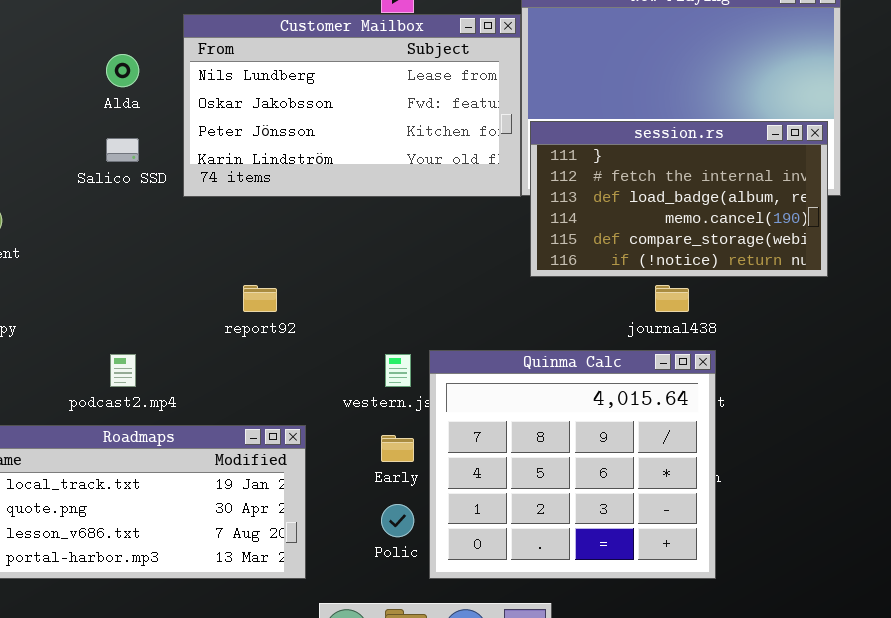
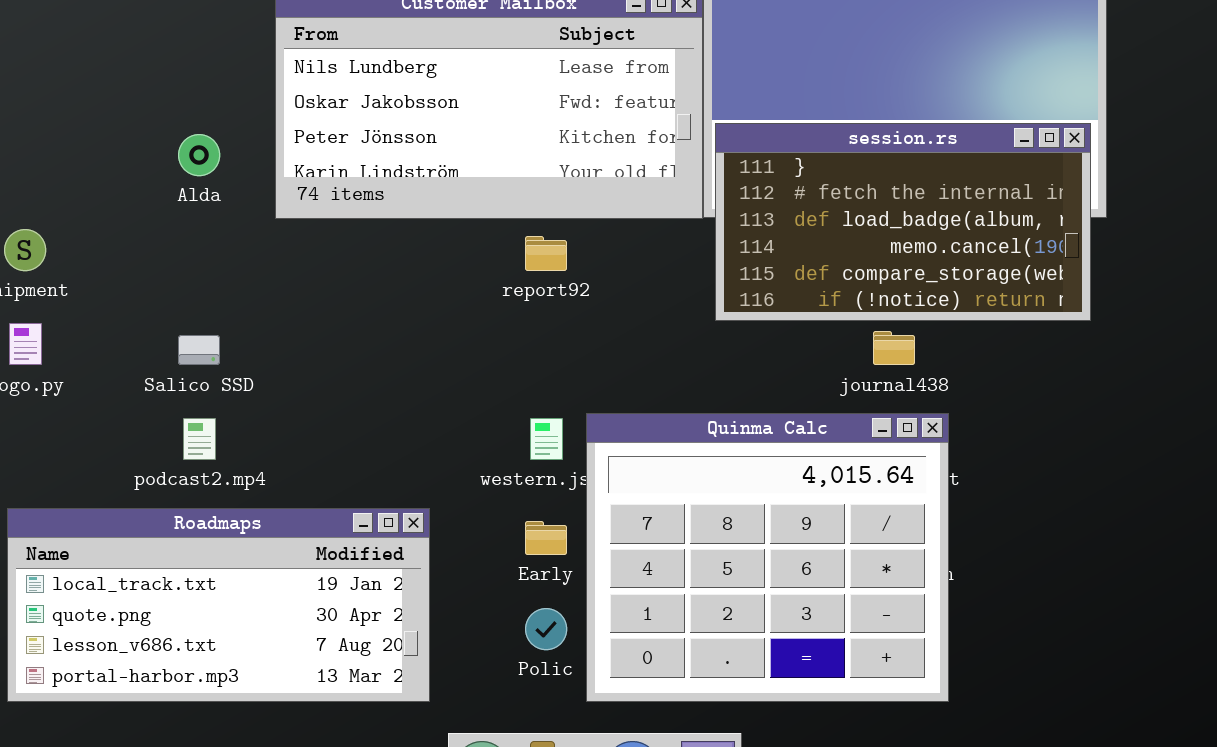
Alda: [106,54,139,87] -> [178,134,220,176], moved
Salico SSD: [106,138,139,162] -> [178,335,220,365], moved
report92: [243,285,277,312] -> [525,236,567,271], moved

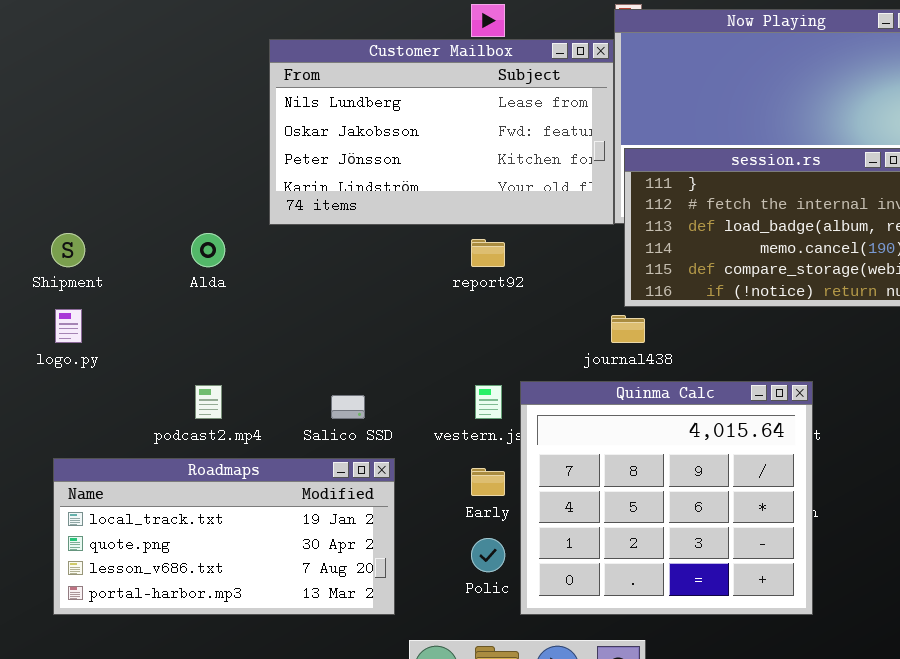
Alda: [178,134,220,176] -> [191,233,225,267], moved
journal438: [873,331,915,365] -> [611,315,645,343], moved
Salico SSD: [178,335,220,365] -> [331,395,365,419], moved

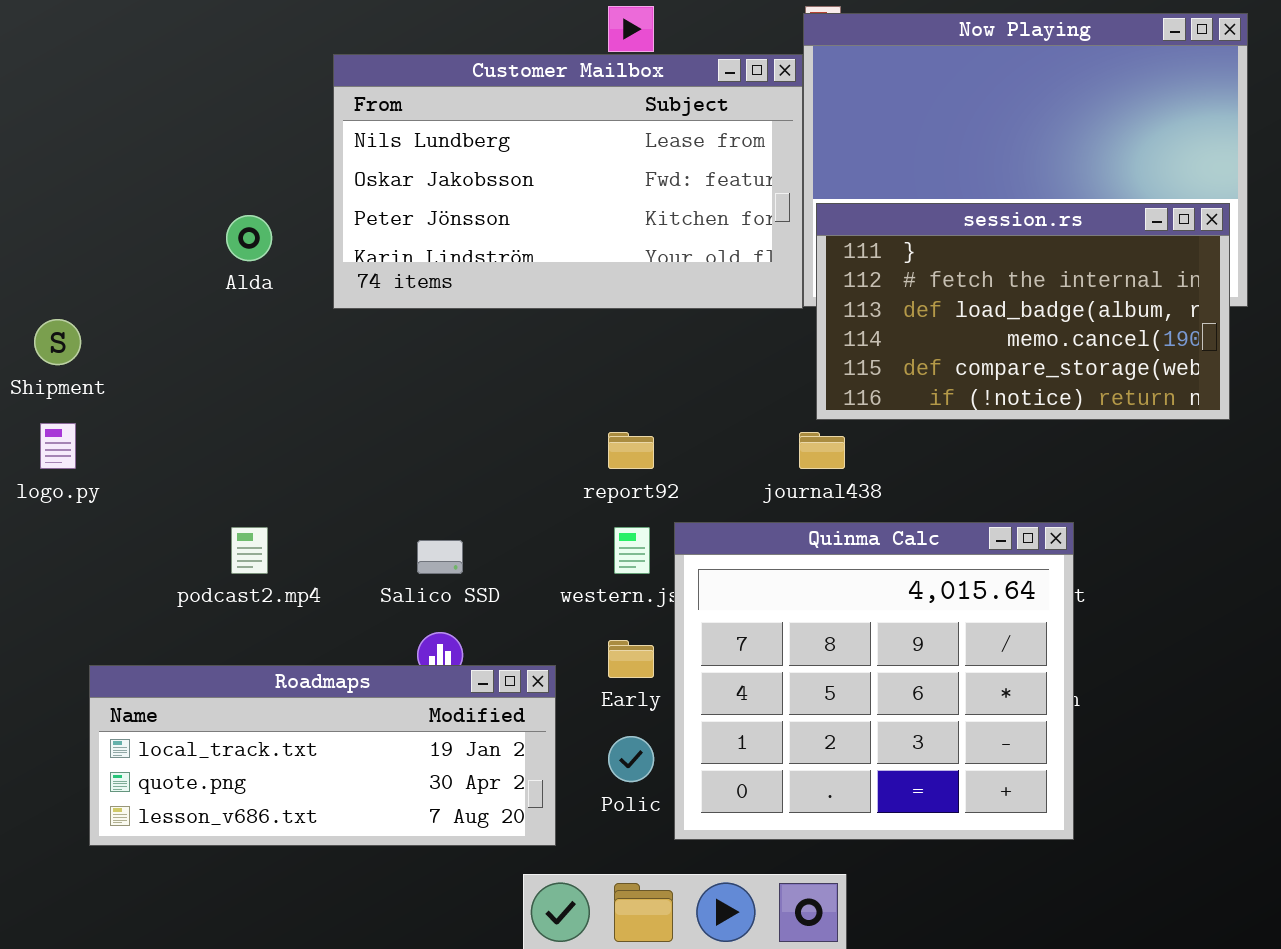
Alda: [191,233,225,267] -> [226,215,272,261], moved
report92: [471,239,505,267] -> [608,432,654,469], moved
Roadmaps: [53,458,395,615] -> [89,665,556,846], moved, resized

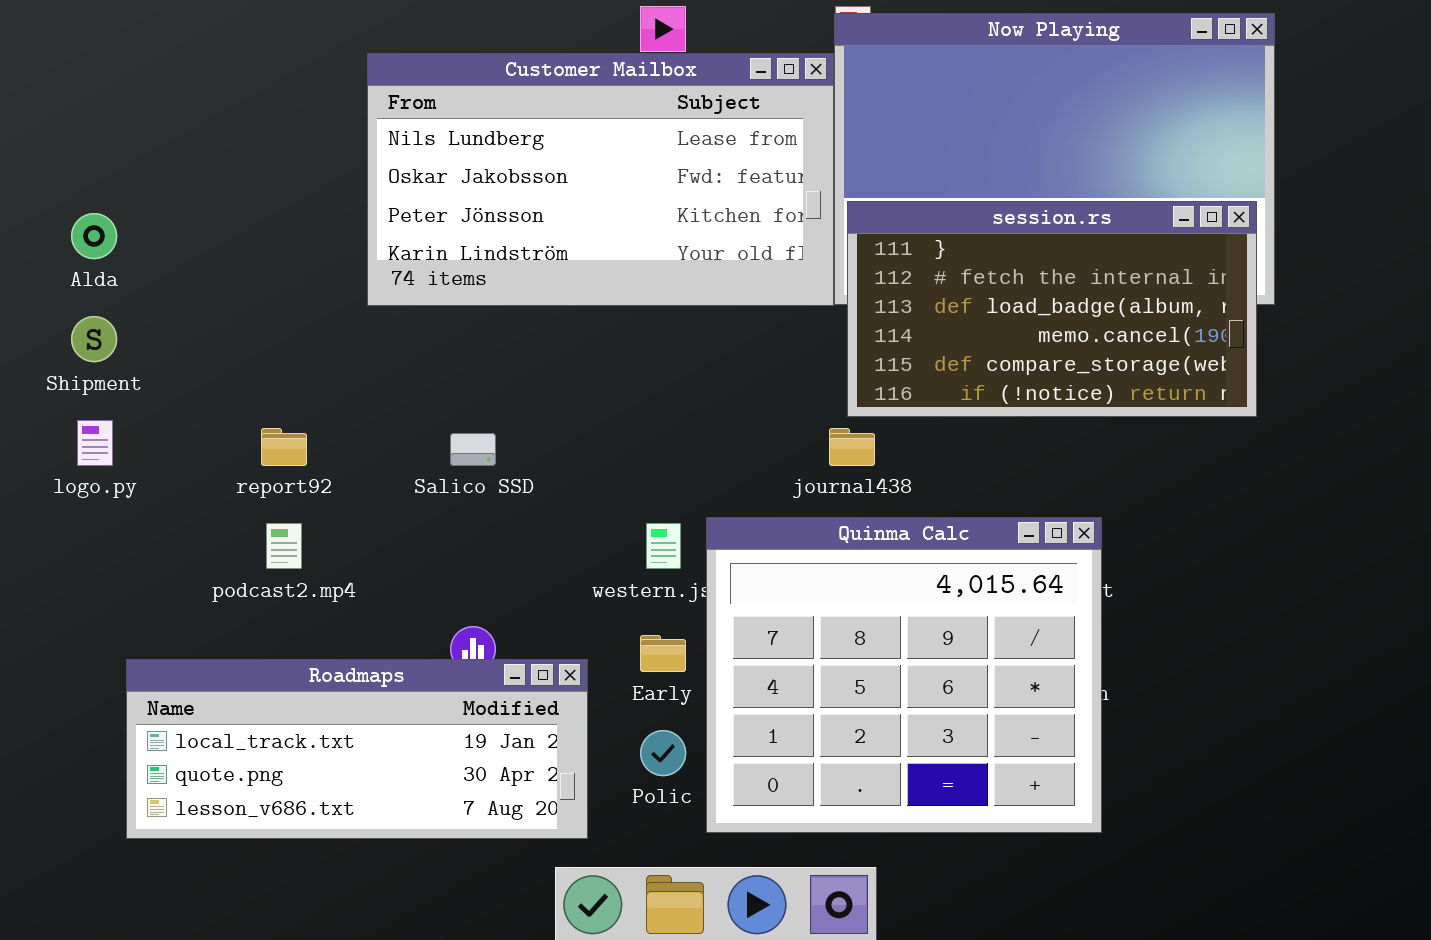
Alda: [226,215,272,261] -> [71,213,117,259], moved
report92: [608,432,654,469] -> [261,428,307,466], moved
Salico SSD: [417,540,463,574] -> [450,433,496,466], moved

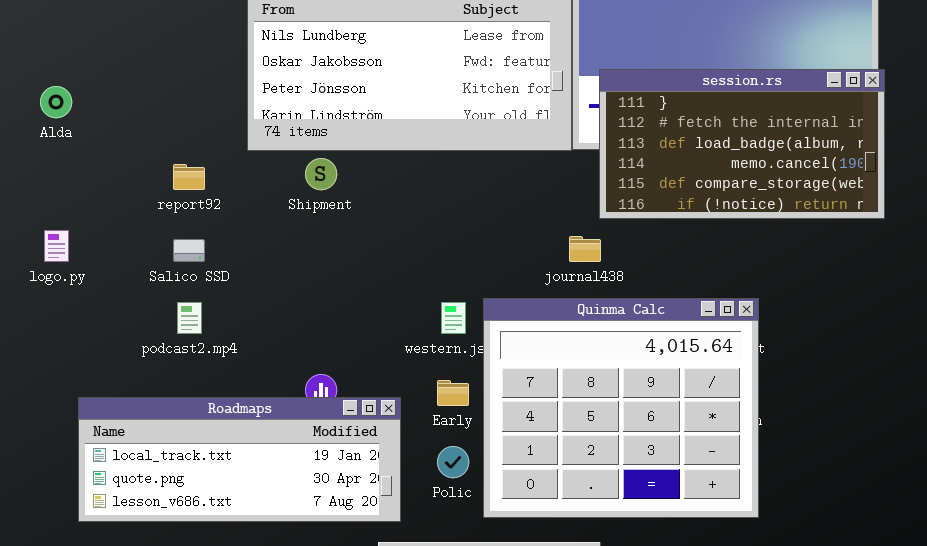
session.rs: [847,201,1257,417] -> [599,69,885,219], moved
Shipment: [71,316,117,362] -> [305,158,337,190], moved
report92: [261,428,307,466] -> [173,164,205,190], moved
Salico SSD: [450,433,496,466] -> [173,239,205,262], moved

